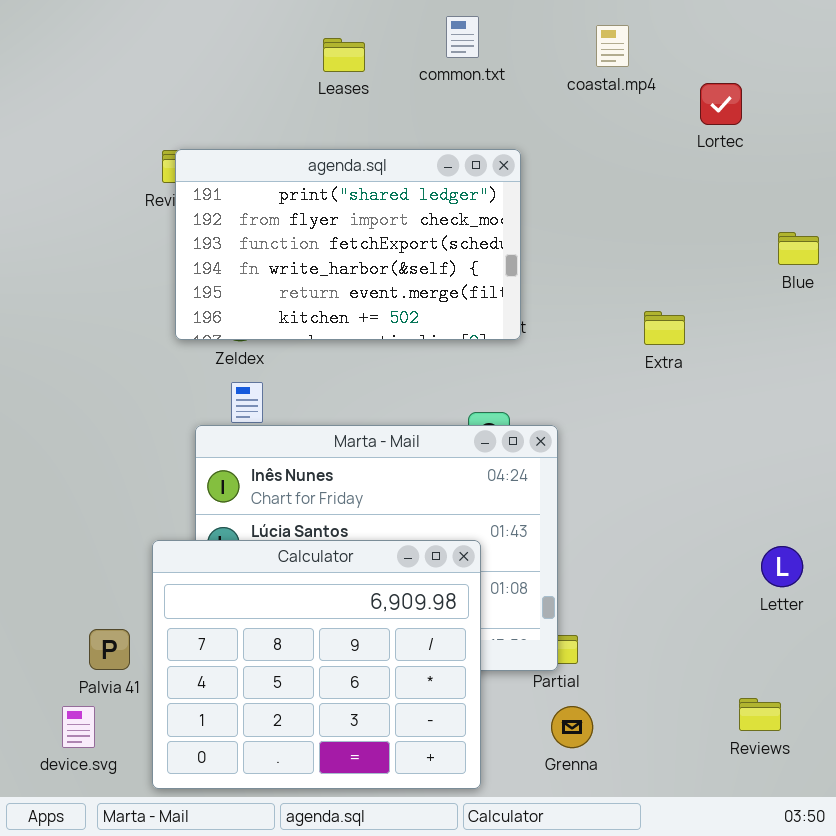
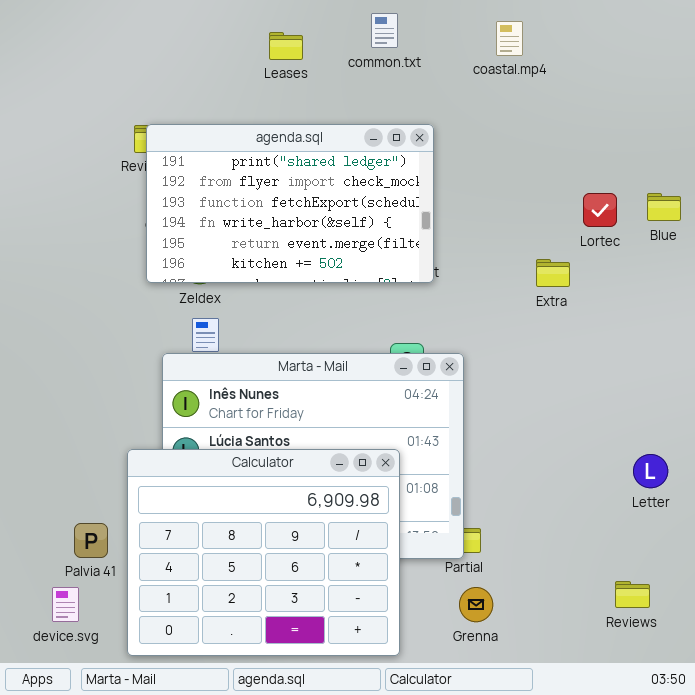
Lortec: [700,83,742,125] -> [583,193,617,227], moved

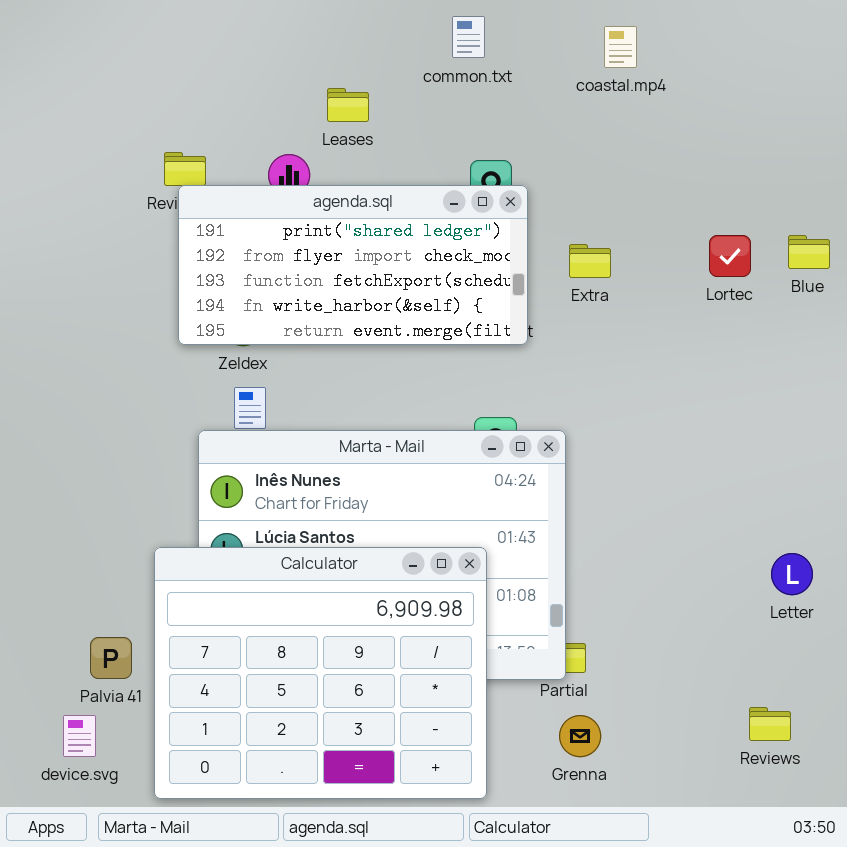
Leases: [269,32,303,60] -> [327,88,369,122], moved
agenda.sql: [146,124,434,283] -> [178,185,528,345], resized
Extra: [536,259,570,287] -> [569,244,611,278], moved

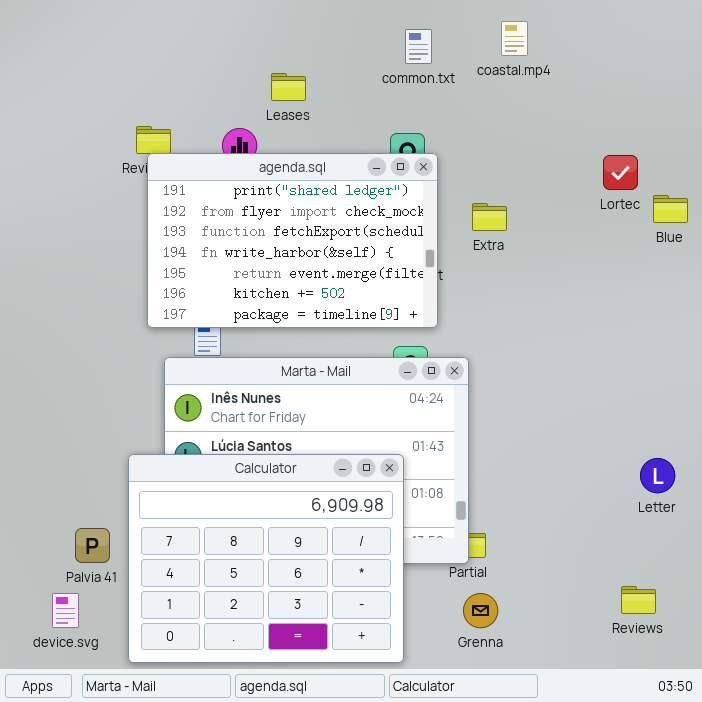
common.txt: [452,16,485,58] -> [405,29,432,64], moved
agenda.sql: [178,185,528,345] -> [147,153,438,328], resized
Lortec: [709,235,751,277] -> [603,155,638,190], moved

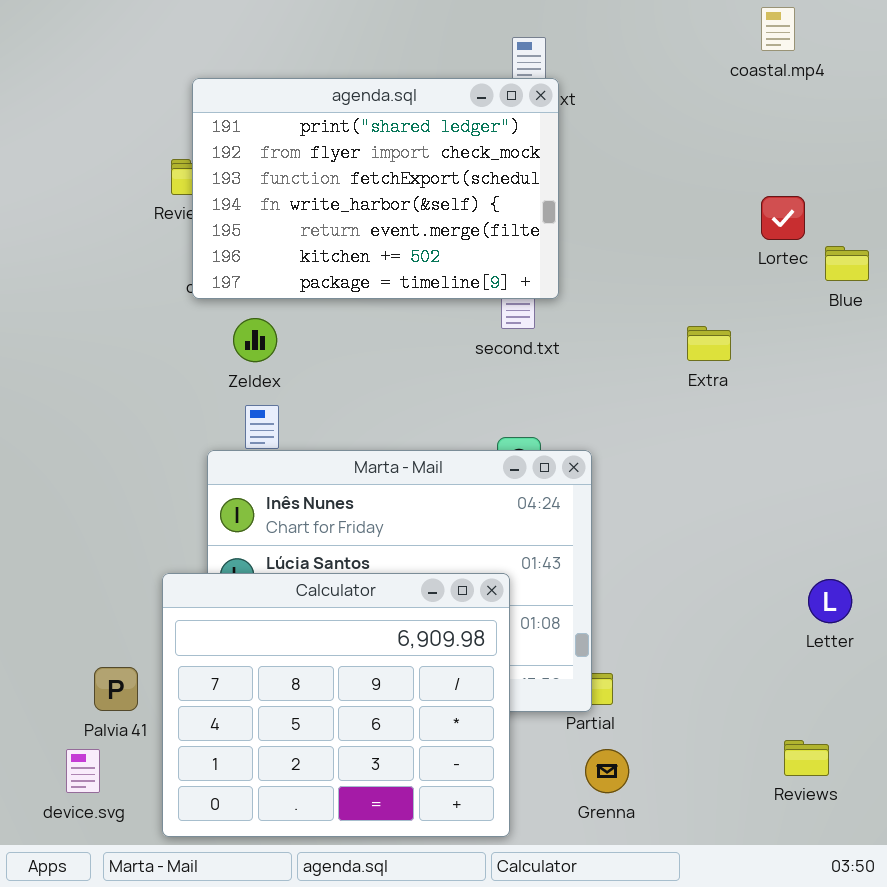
coastal.mp4: [501,21,528,56] -> [761,7,795,51], moved
agenda.sql: [147,153,438,328] -> [192,78,559,299], moved
Extra: [472,203,507,231] -> [687,326,731,361], moved

